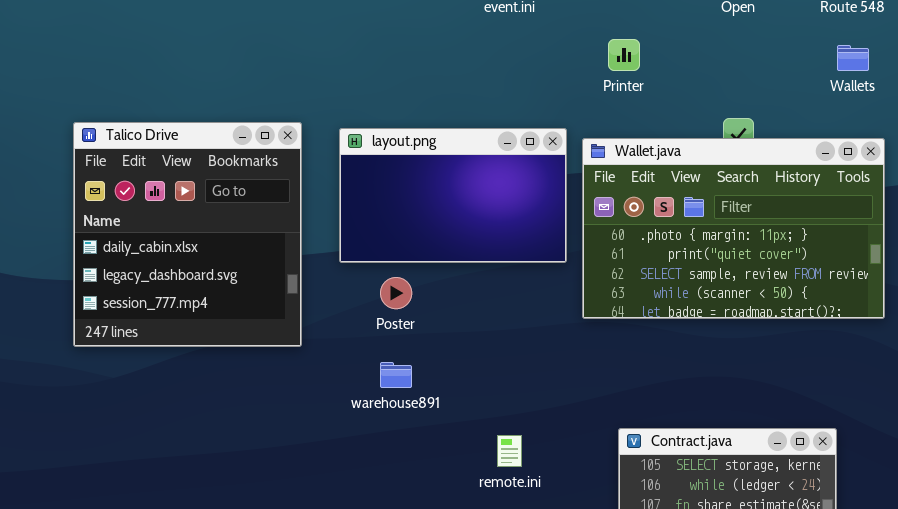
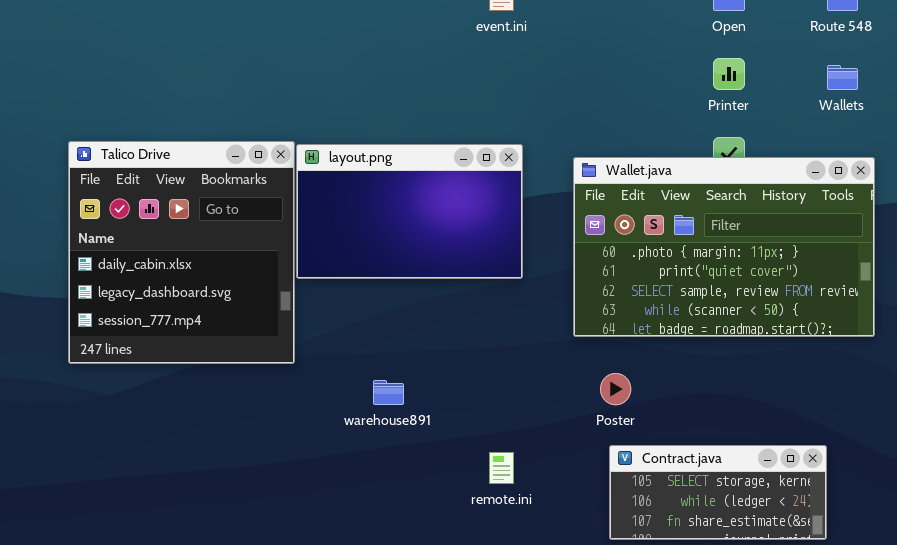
Printer: [608,39,640,71] -> [713,58,745,90], moved
layout.png: [339,128,567,263] -> [296,144,523,279], moved
Poster: [380,277,412,309] -> [600,373,631,405], moved

